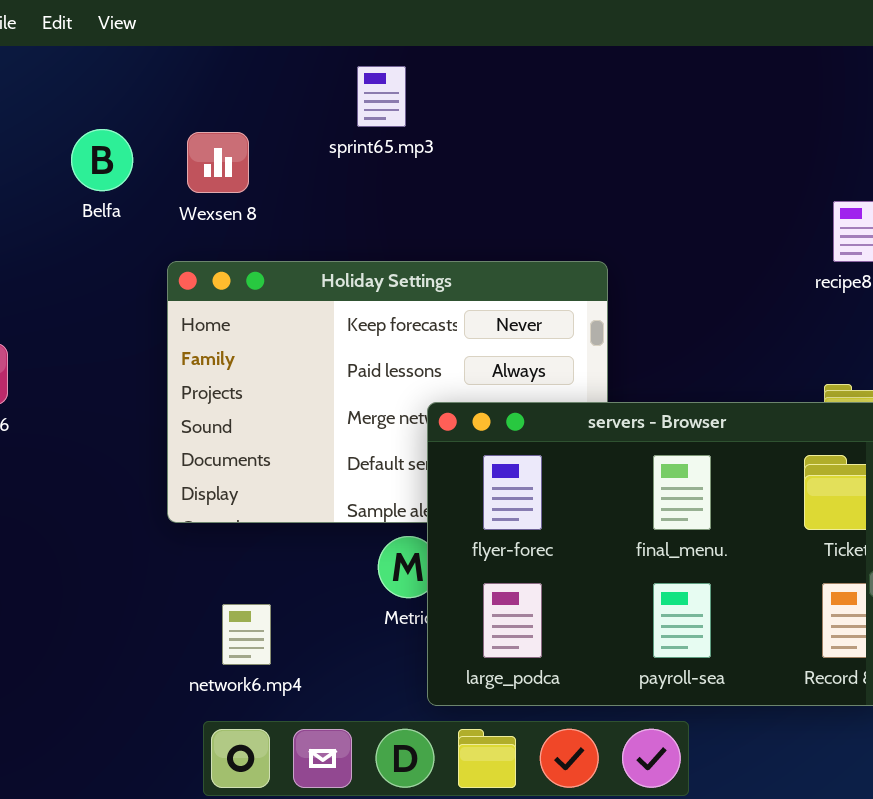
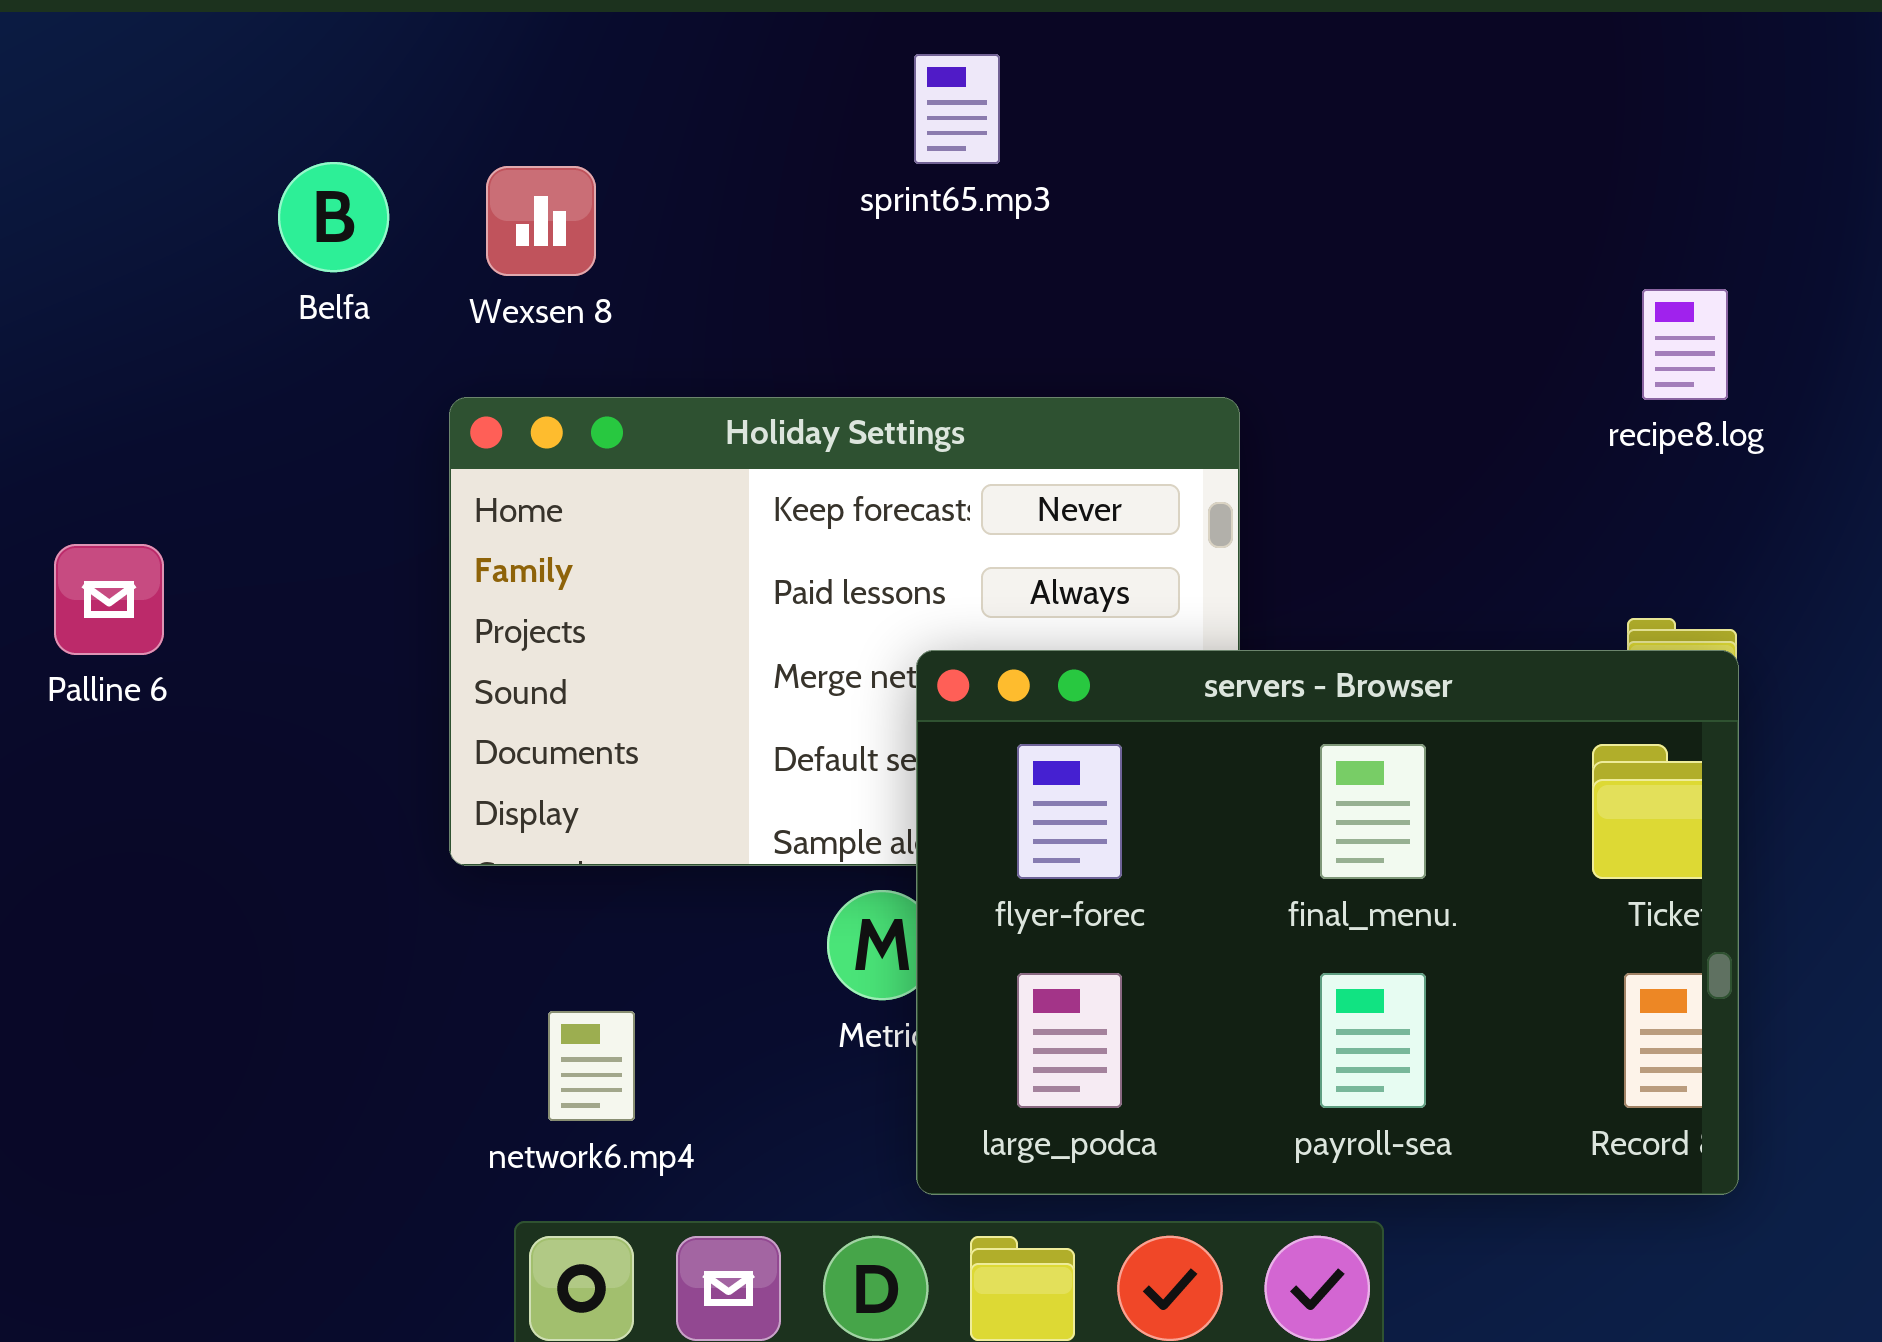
sprint65.mp3: [357,66,406,127] -> [914,54,1000,164], moved

